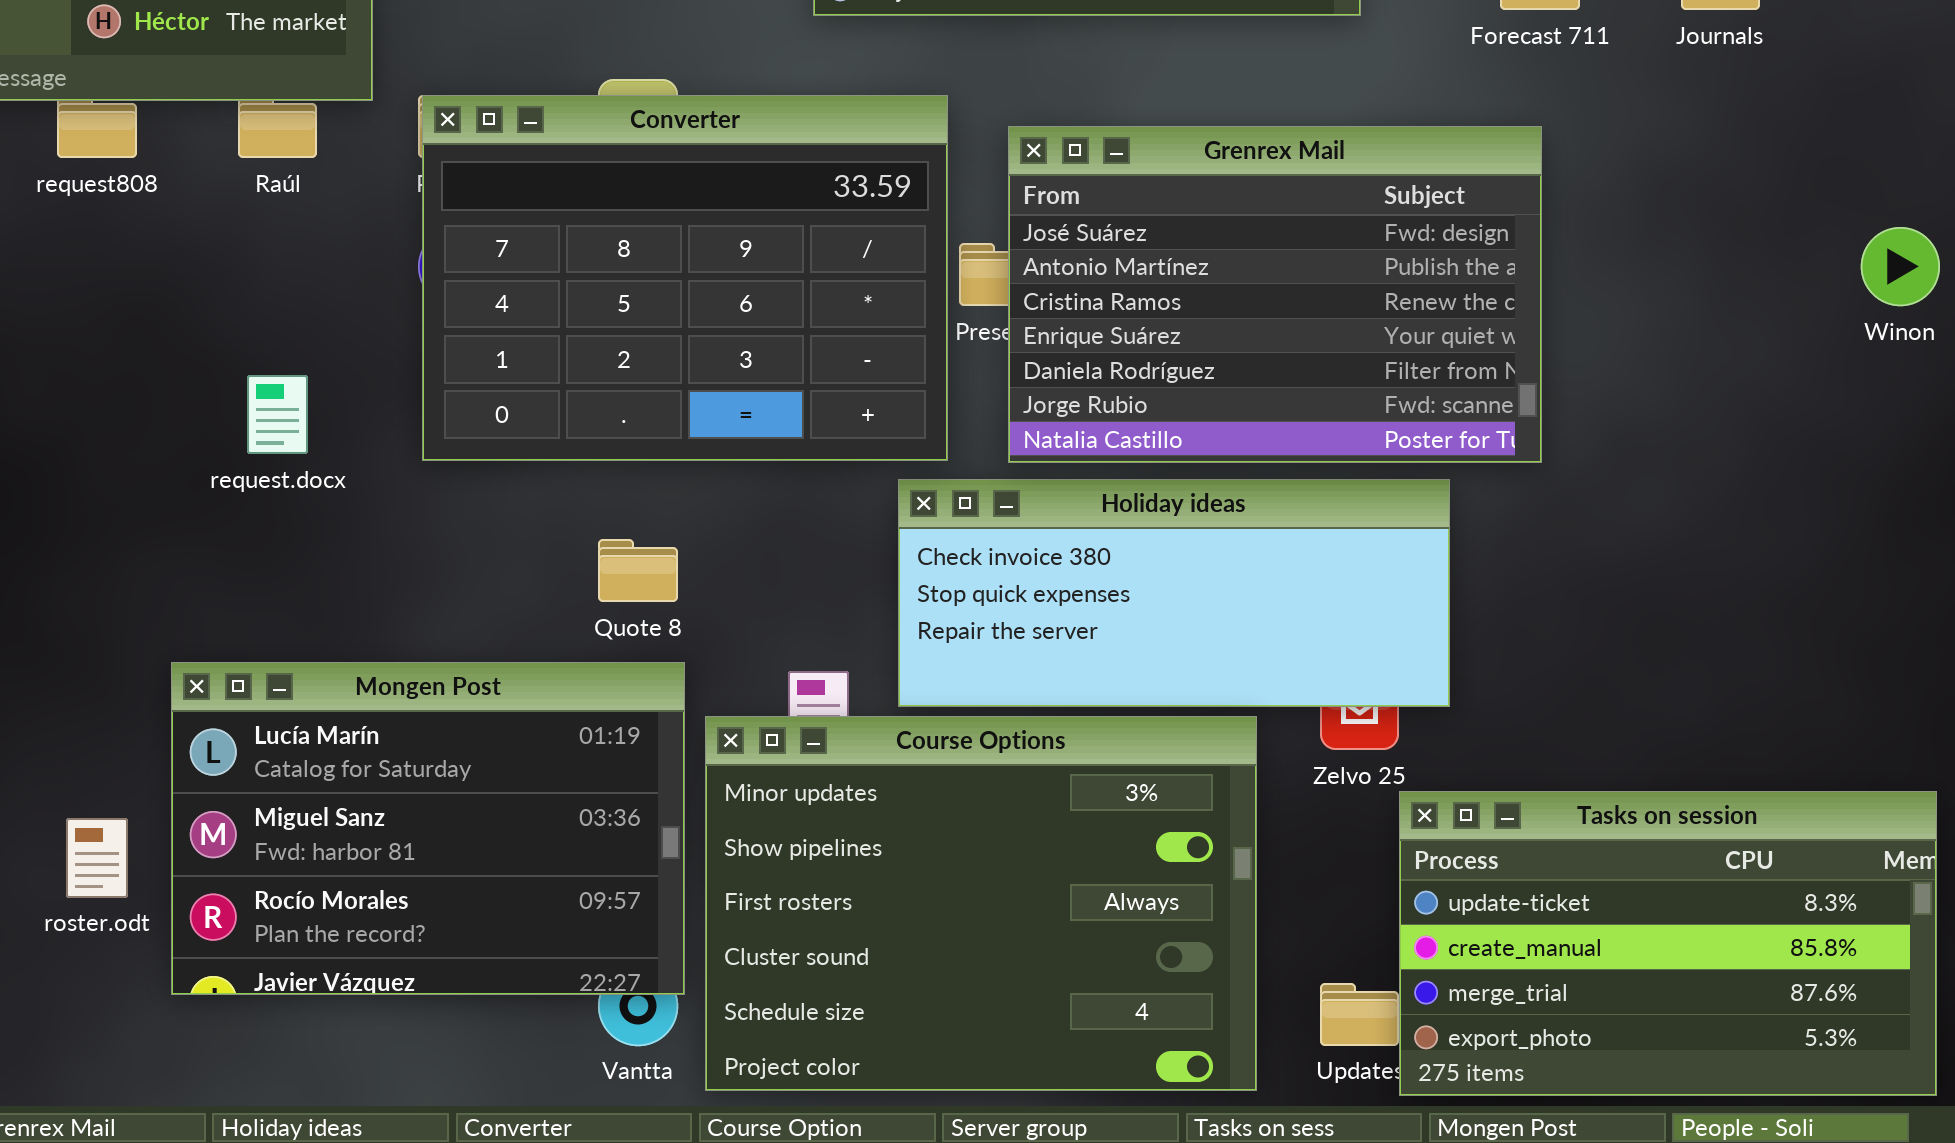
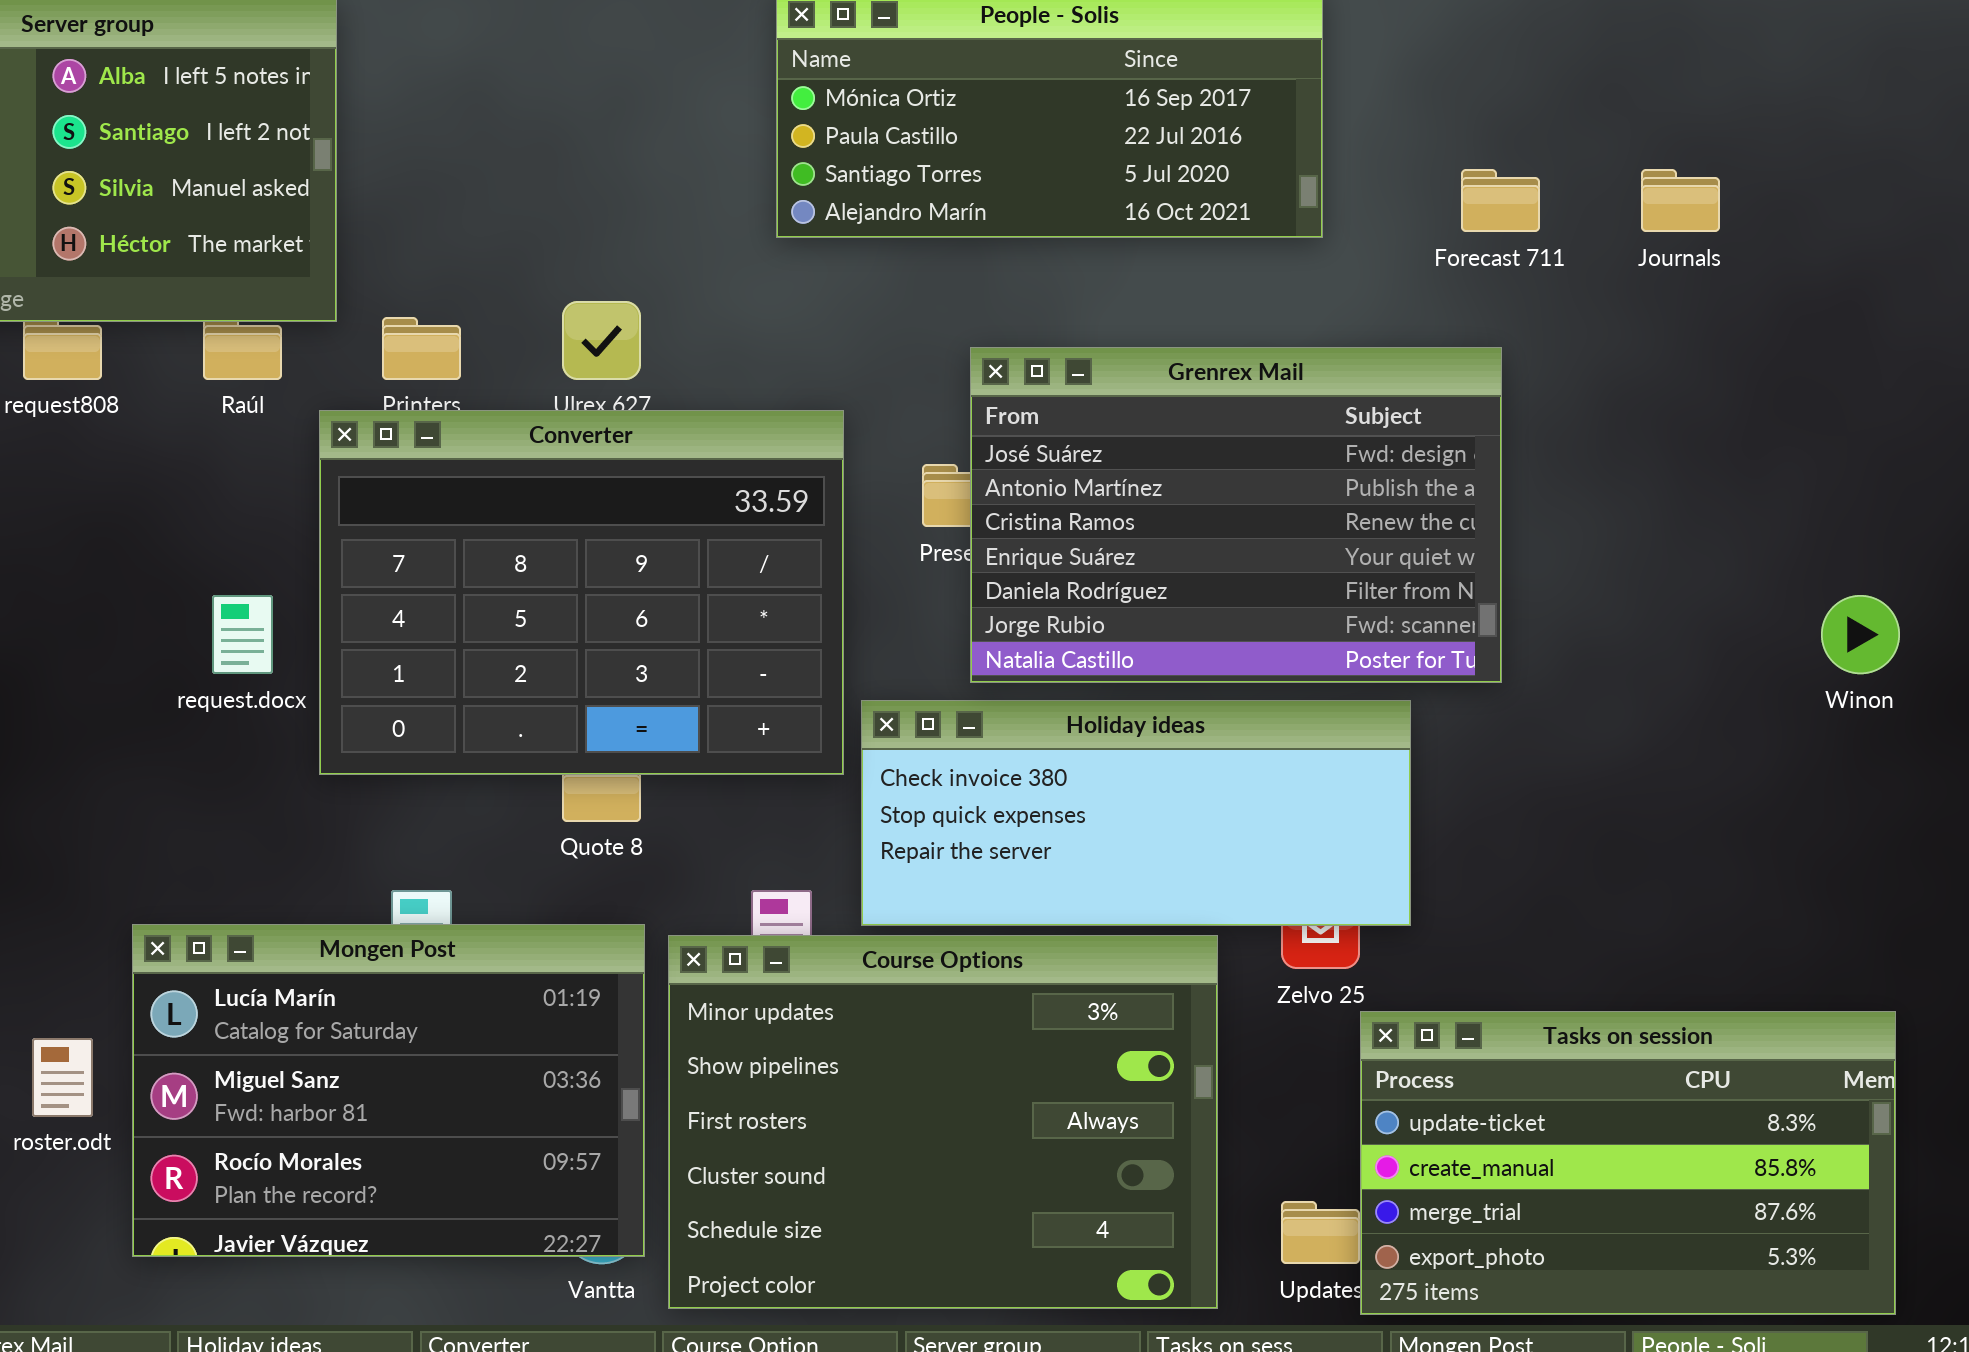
Converter: [422,95,948,461] -> [319,410,844,775], moved
Winon: [1861,227,1940,306] -> [1821,595,1900,674], moved
Mongen Post: [171,662,685,995] -> [132,924,645,1257], moved

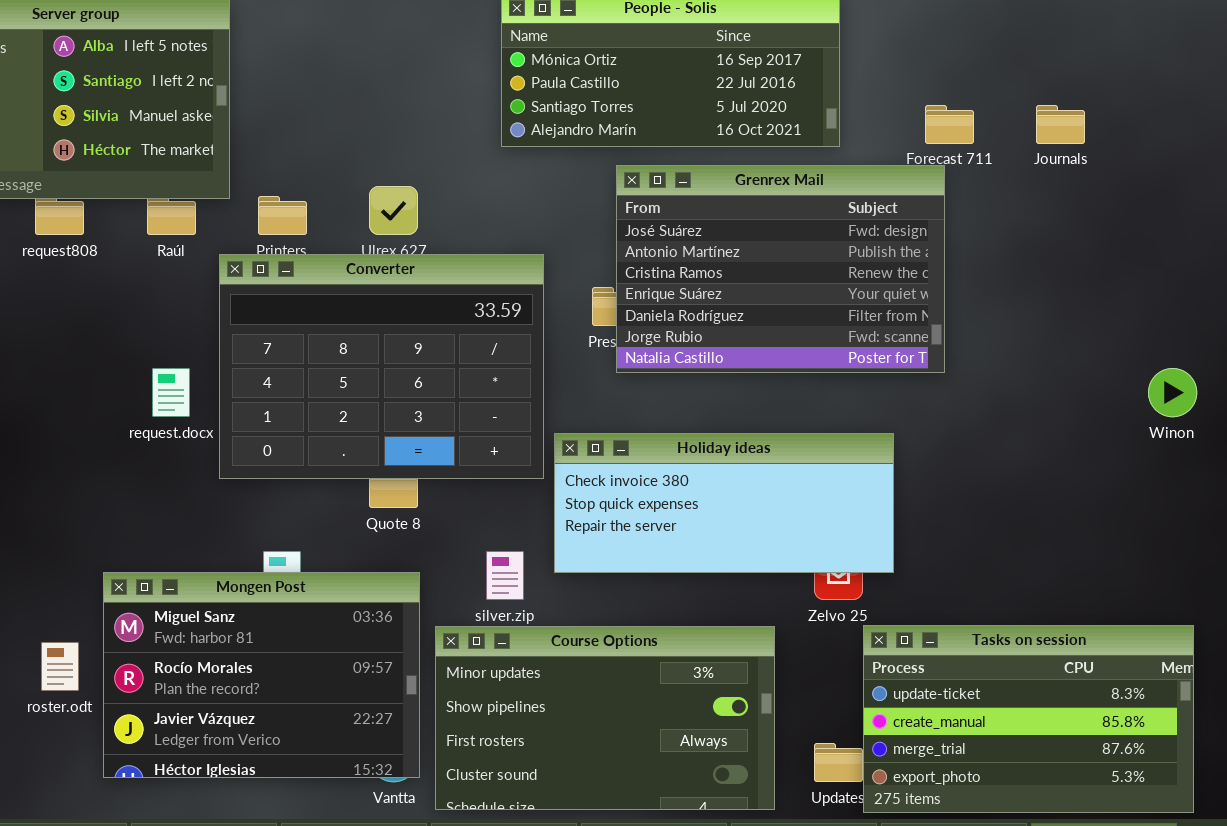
Grenrex Mail: [970,347,1502,683] -> [616,165,945,373], moved
Mongen Post: [132,924,645,1257] -> [103,572,420,778], scrolled down 1 row
Course Options: [668,935,1218,1309] -> [435,626,775,810], resized

